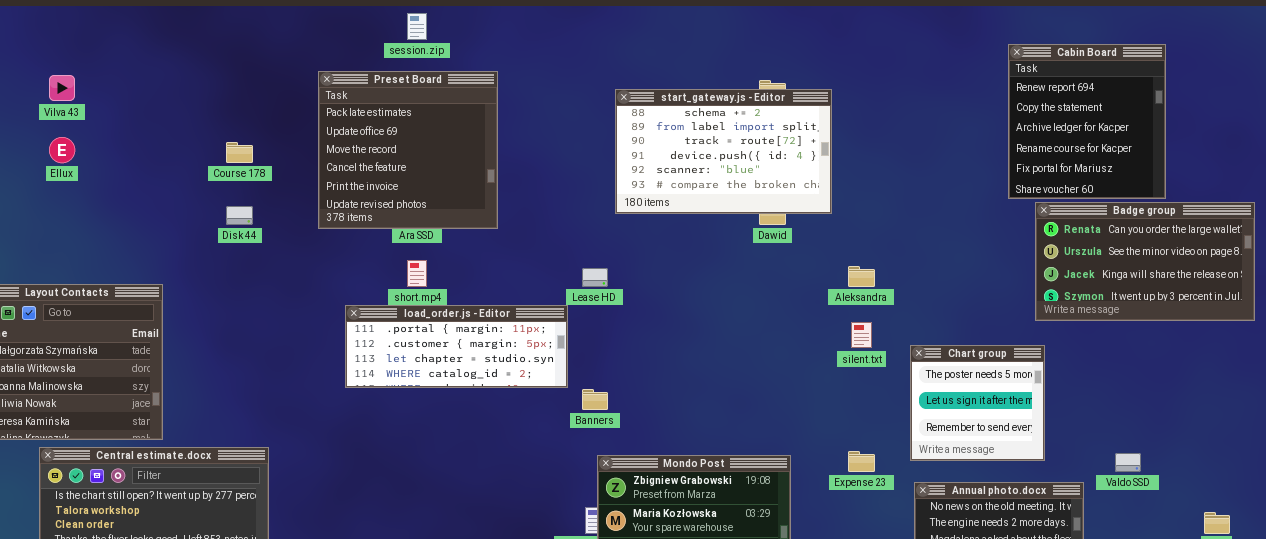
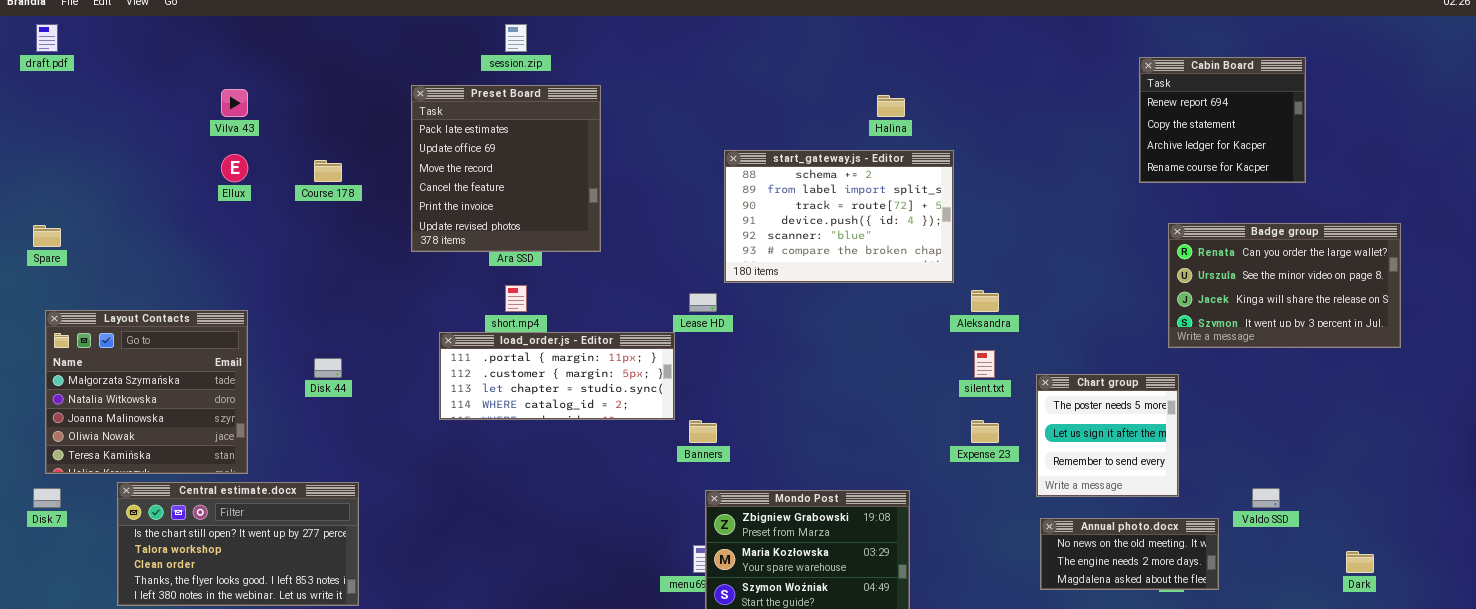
Cabin Board: [1008,44,1166,199] -> [1139,57,1306,183], resized
Vilva 43: [49,75,75,101] -> [221,89,248,117], moved
start_gateway.js - Editor: [615,89,832,214] -> [724,150,954,283], moved
Ellux: [49,137,75,163] -> [221,154,248,182], moved
Disk 44: [226,206,253,225] -> [314,358,342,378], moved
Expense 23: [848,451,875,472] -> [971,420,999,443], moved

